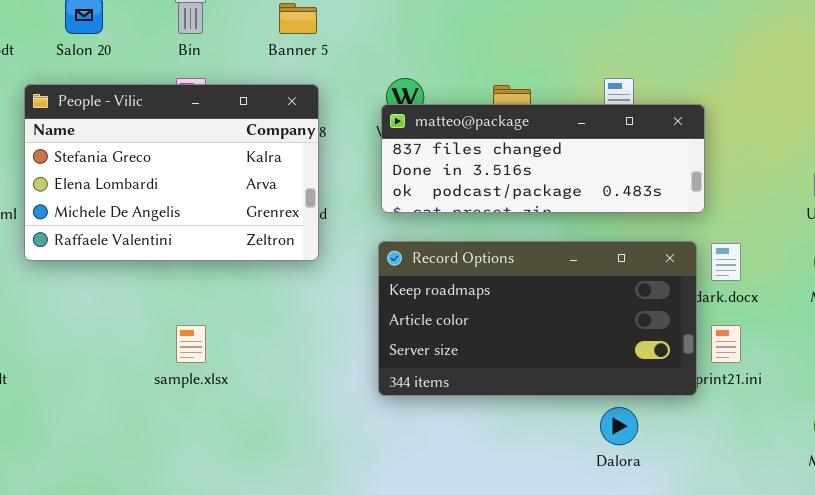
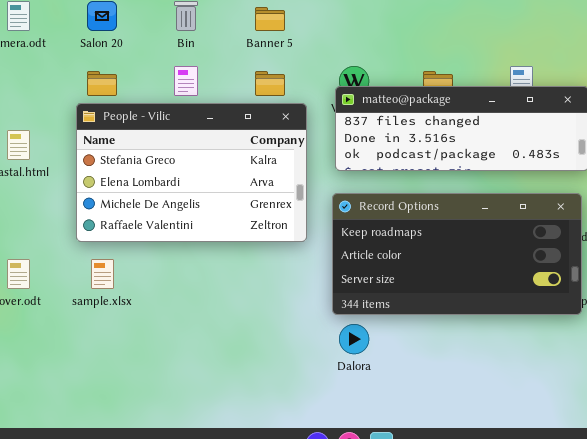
People - Vilic: [24,84,319,261] -> [76,103,307,242], moved
sample.xlsx: [176,325,206,363] -> [91,259,114,289], moved
Dalora: [600,407,638,445] -> [339,324,369,354], moved

